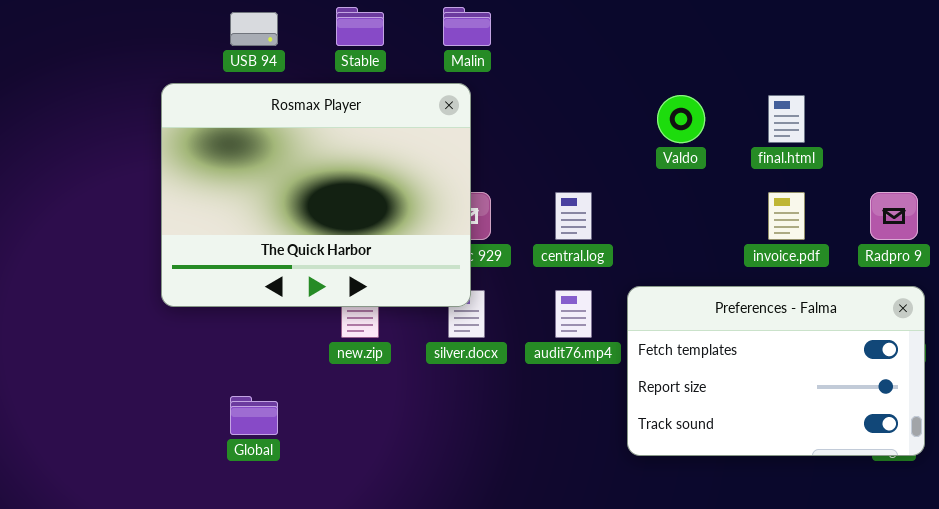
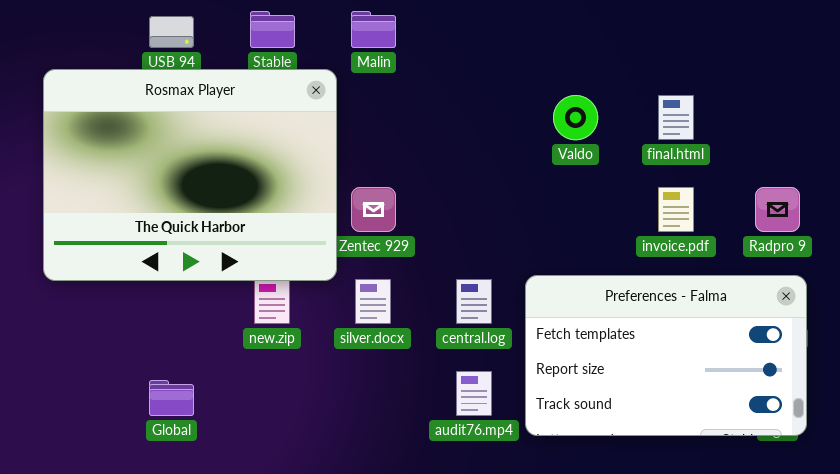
Rosmax Player: [161,83,471,307] -> [43,69,337,281], moved
central.log: [555,192,592,240] -> [456,279,492,324], moved
audit76.mp4: [555,290,592,338] -> [456,371,492,416], moved

